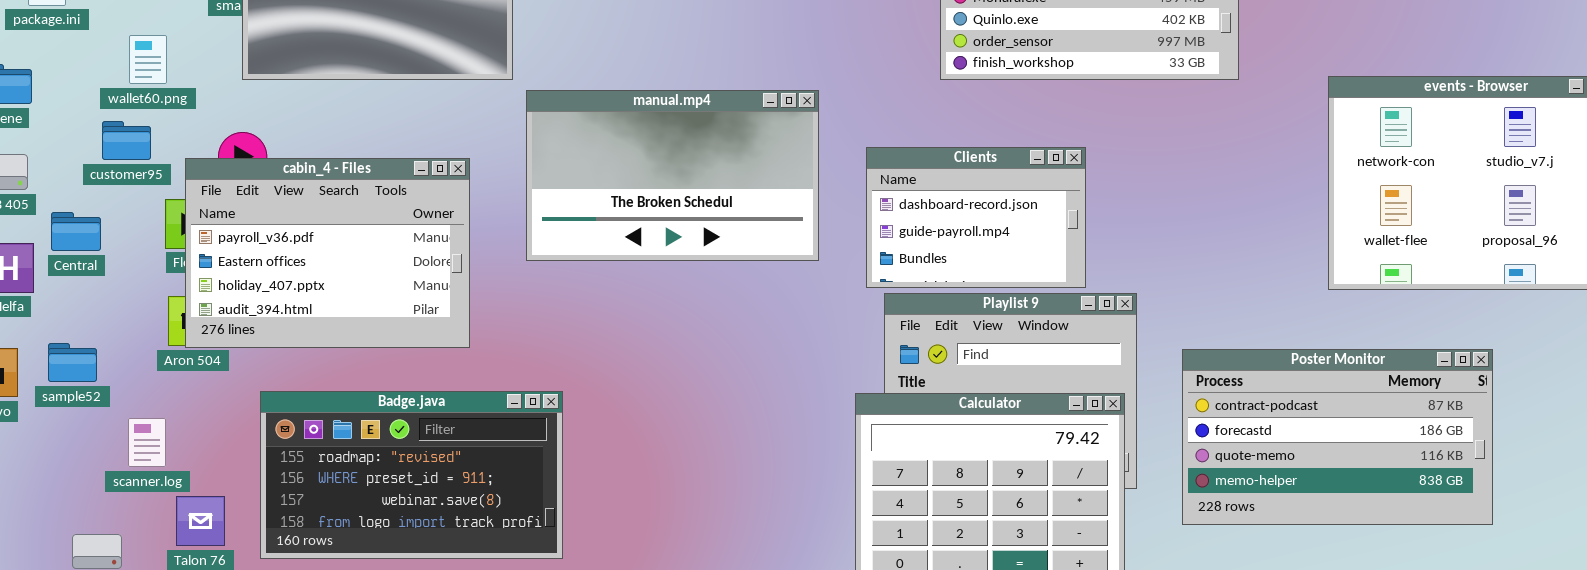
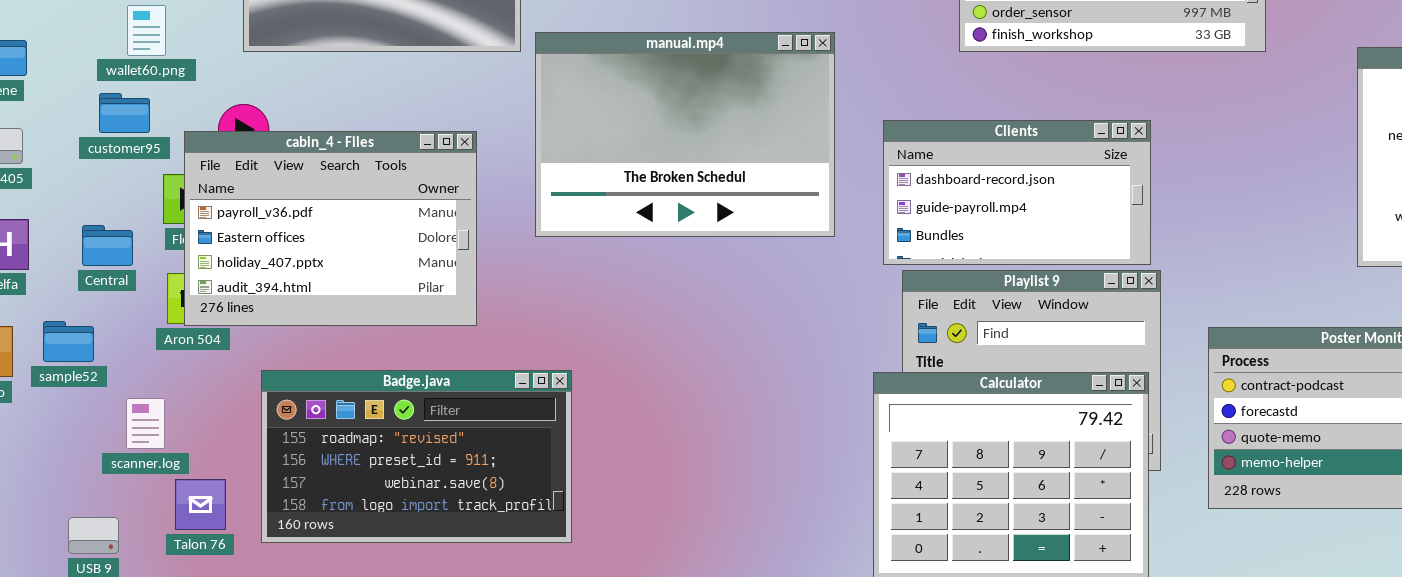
manual.mp4: [526,90,819,261] -> [535,32,835,237], resized
Clients: [866,147,1086,288] -> [883,120,1151,265], resized
Central: [51,212,101,251] -> [82,225,133,266], moved

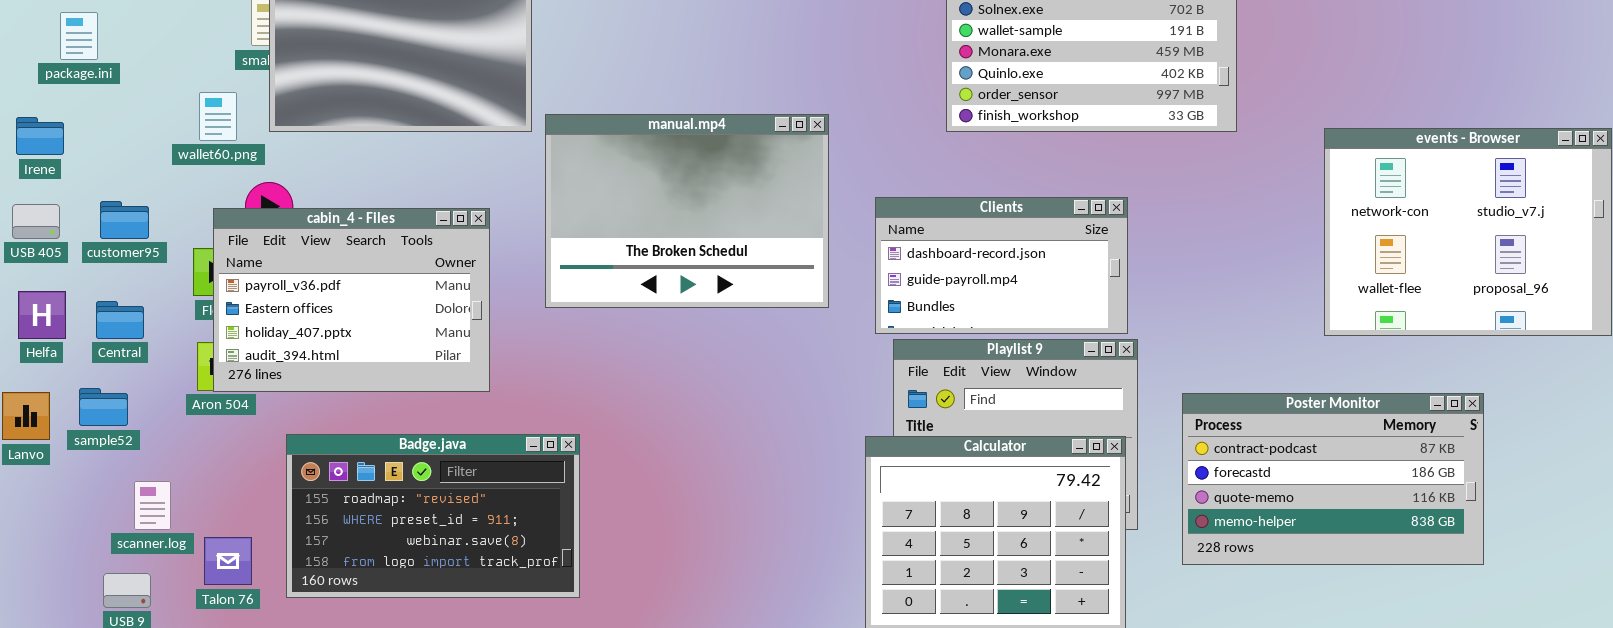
wallet60.png: [127,5,166,56] -> [199,92,237,141], moved
customer95: [99,93,150,133] -> [100,201,149,239], moved
Central: [82,225,133,266] -> [96,301,144,339], moved
scanner.log: [126,398,165,449] -> [134,481,171,530], moved

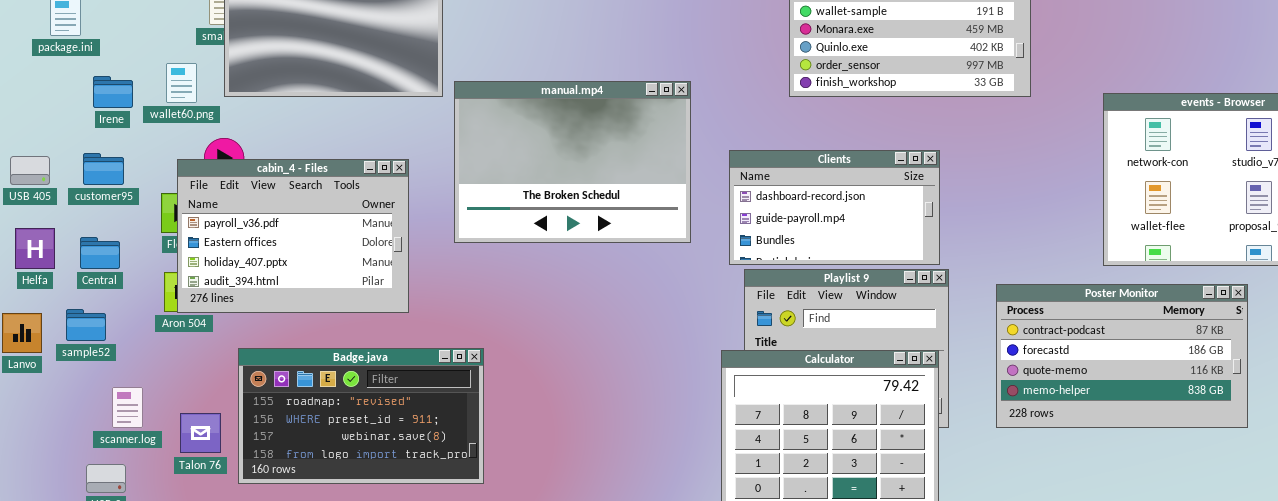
Irene: [16,117,64,155] -> [93,76,133,108], moved
Poster Monitor: [1182,393,1484,565] -> [996,284,1248,428], moved
Talon 76: [204,537,252,585] -> [180,413,221,453], moved

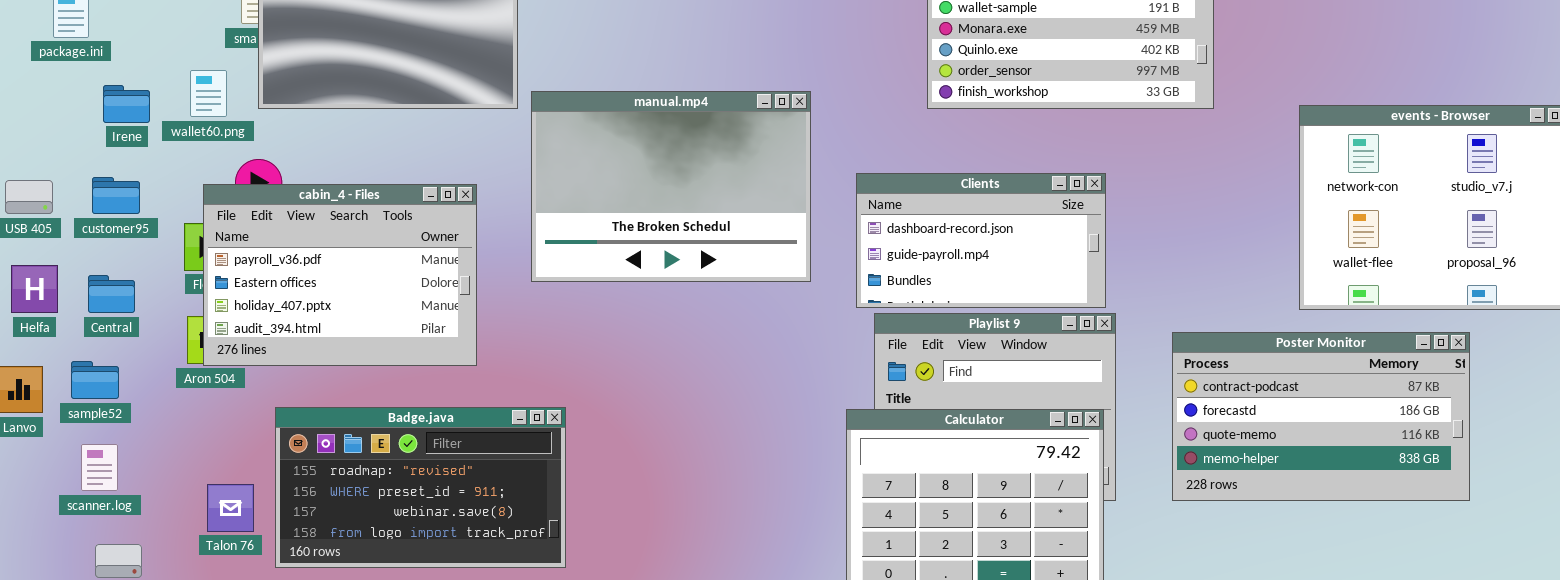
scanner.log: [112,387,143,428] -> [81,444,118,491], moved

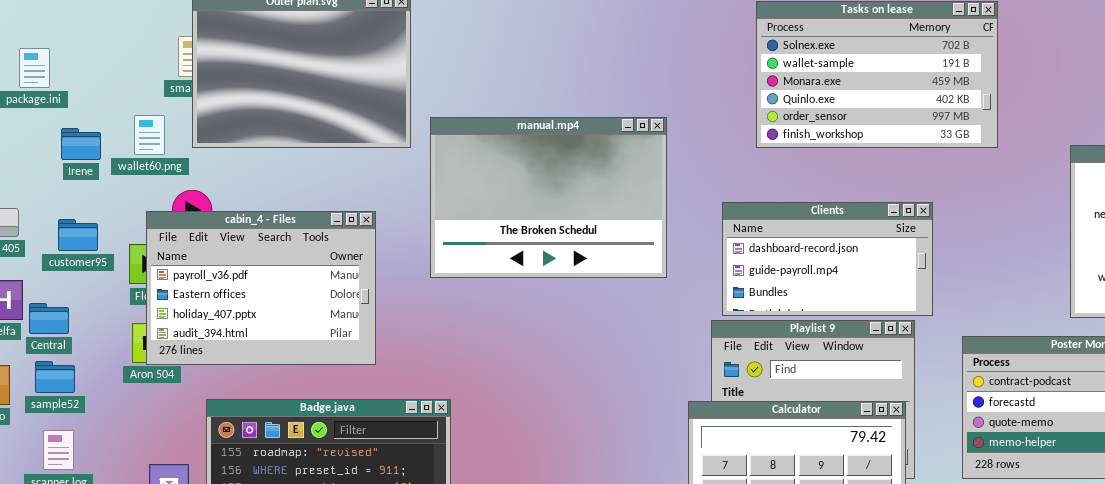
manual.mp4: [531,91,811,282] -> [430,117,667,278], moved
Clients: [856,173,1106,308] -> [722,202,933,316], moved
customer95: [92,177,140,214] -> [58,219,98,251], moved
Central: [88,275,135,313] -> [29,303,69,334], moved

